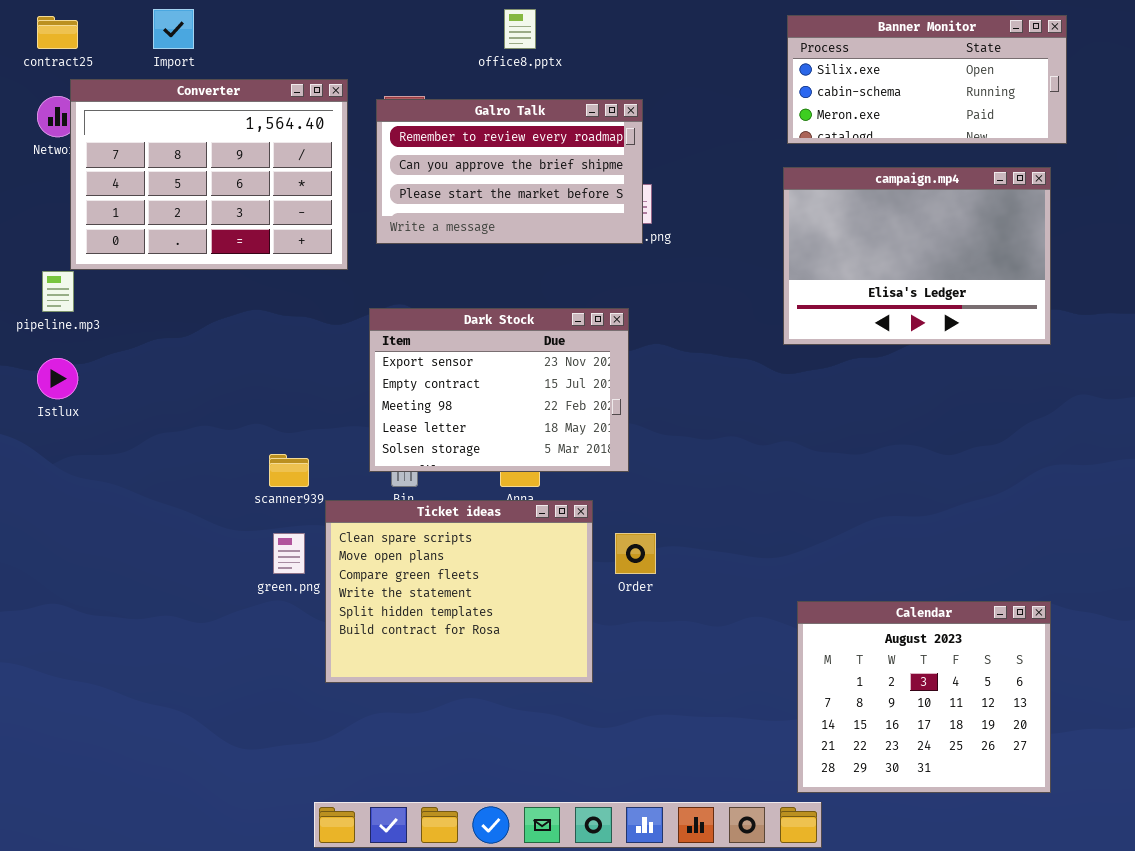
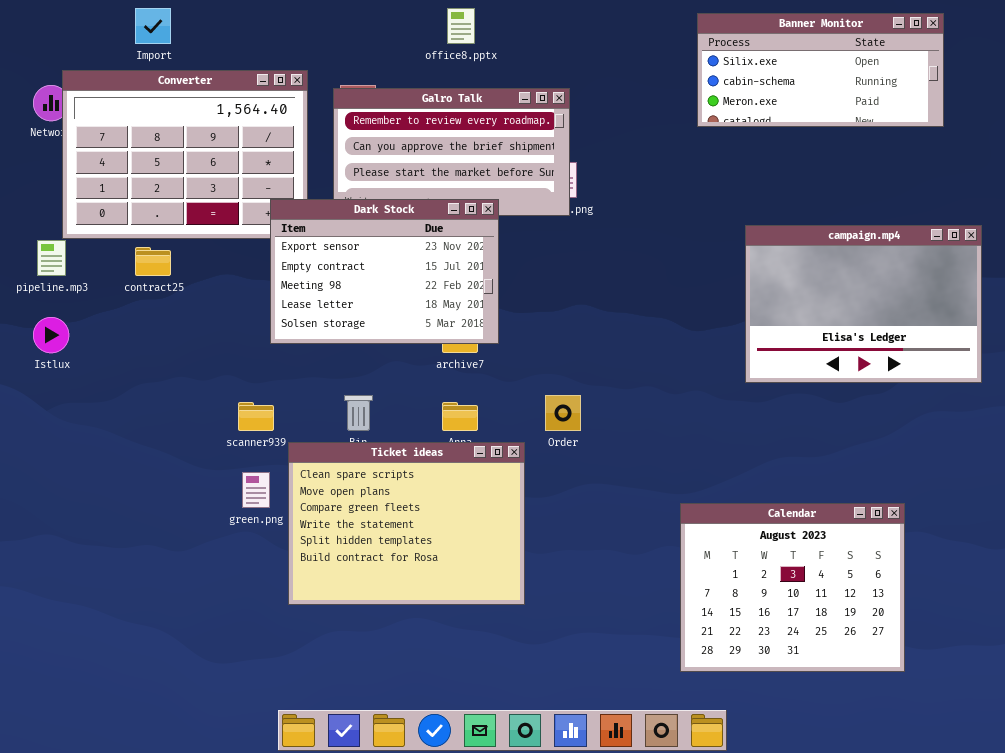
contract25: [37,16,78,49] -> [135,247,171,276], moved
campaign.mp4: [783,167,1051,345] -> [745,225,982,383], moved
Dark Stock: [369,308,629,472] -> [270,199,499,344], moved
Order: [615,533,656,574] -> [545,395,581,431], moved
Calendar: [797,601,1051,793] -> [680,503,905,672], moved

